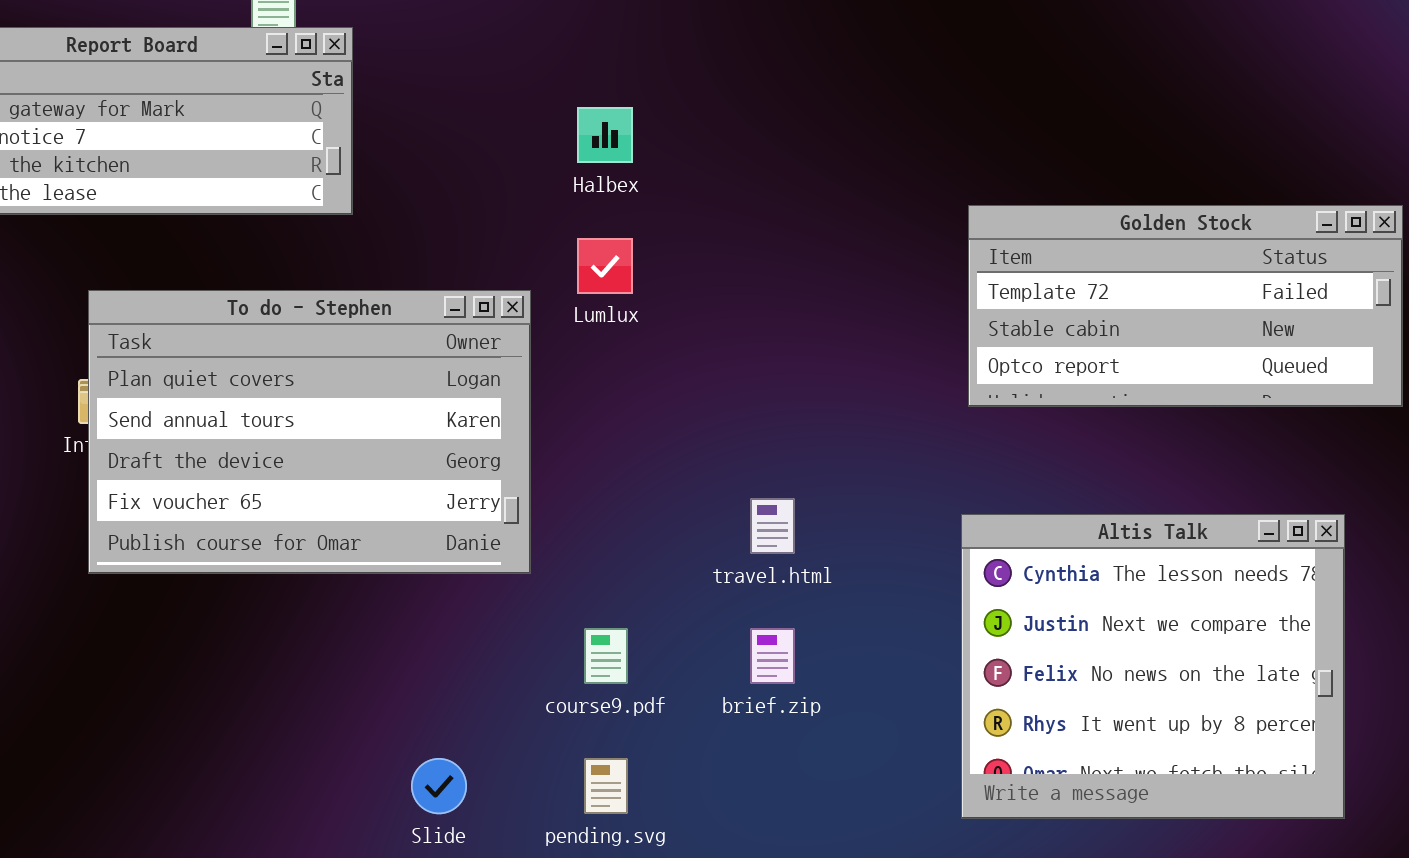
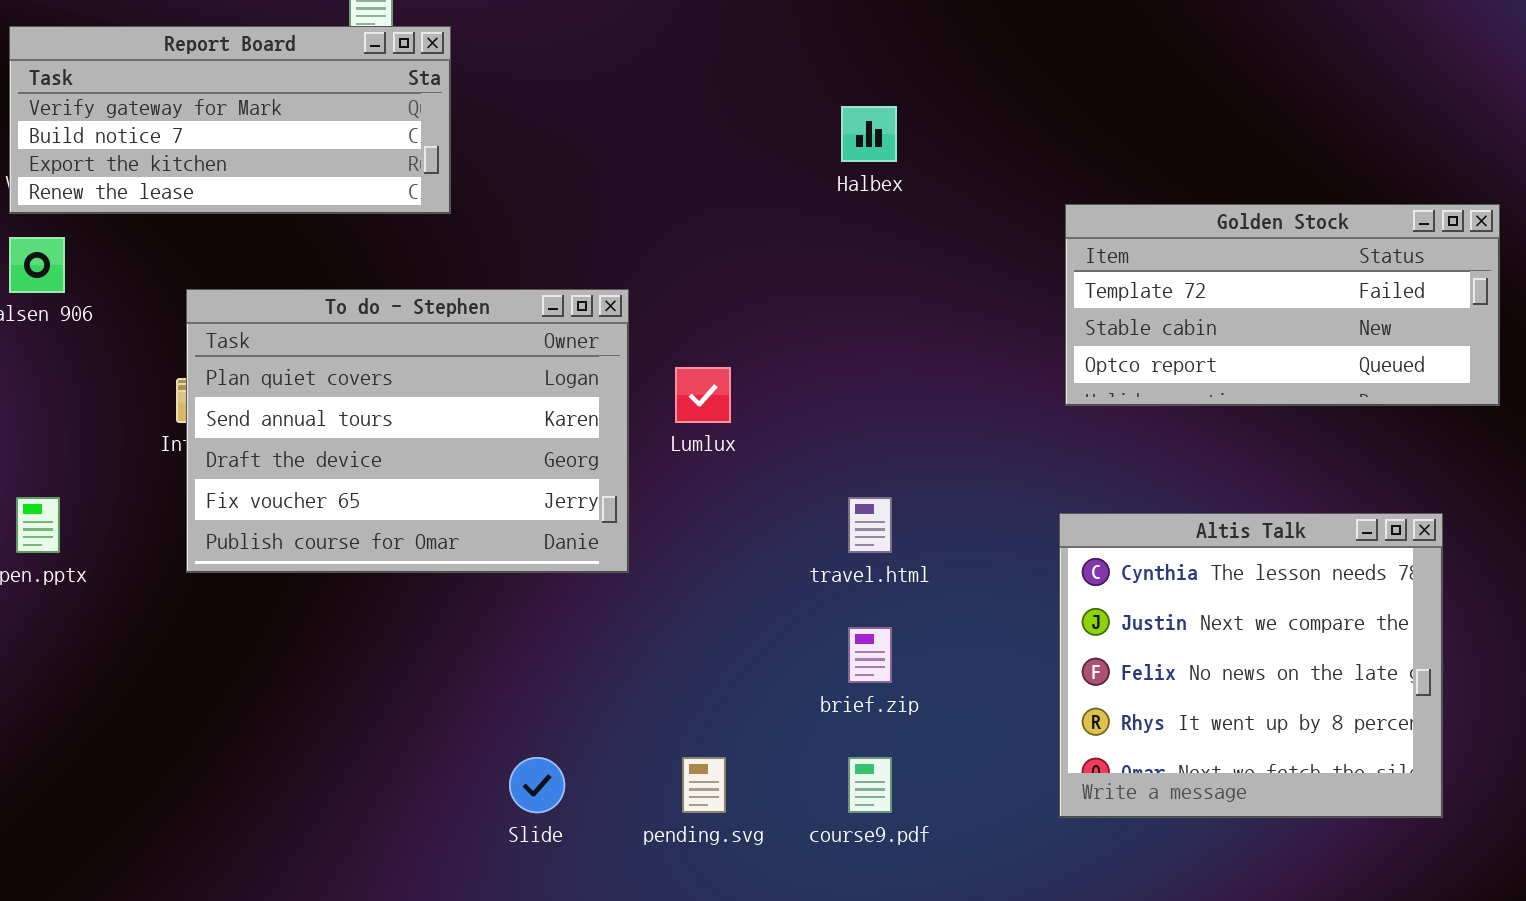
Halbex: [577,107,633,163] -> [841,106,897,162], moved
Lumlux: [577,238,633,294] -> [675,367,731,423], moved
course9.pdf: [584,628,628,684] -> [848,757,892,813], moved

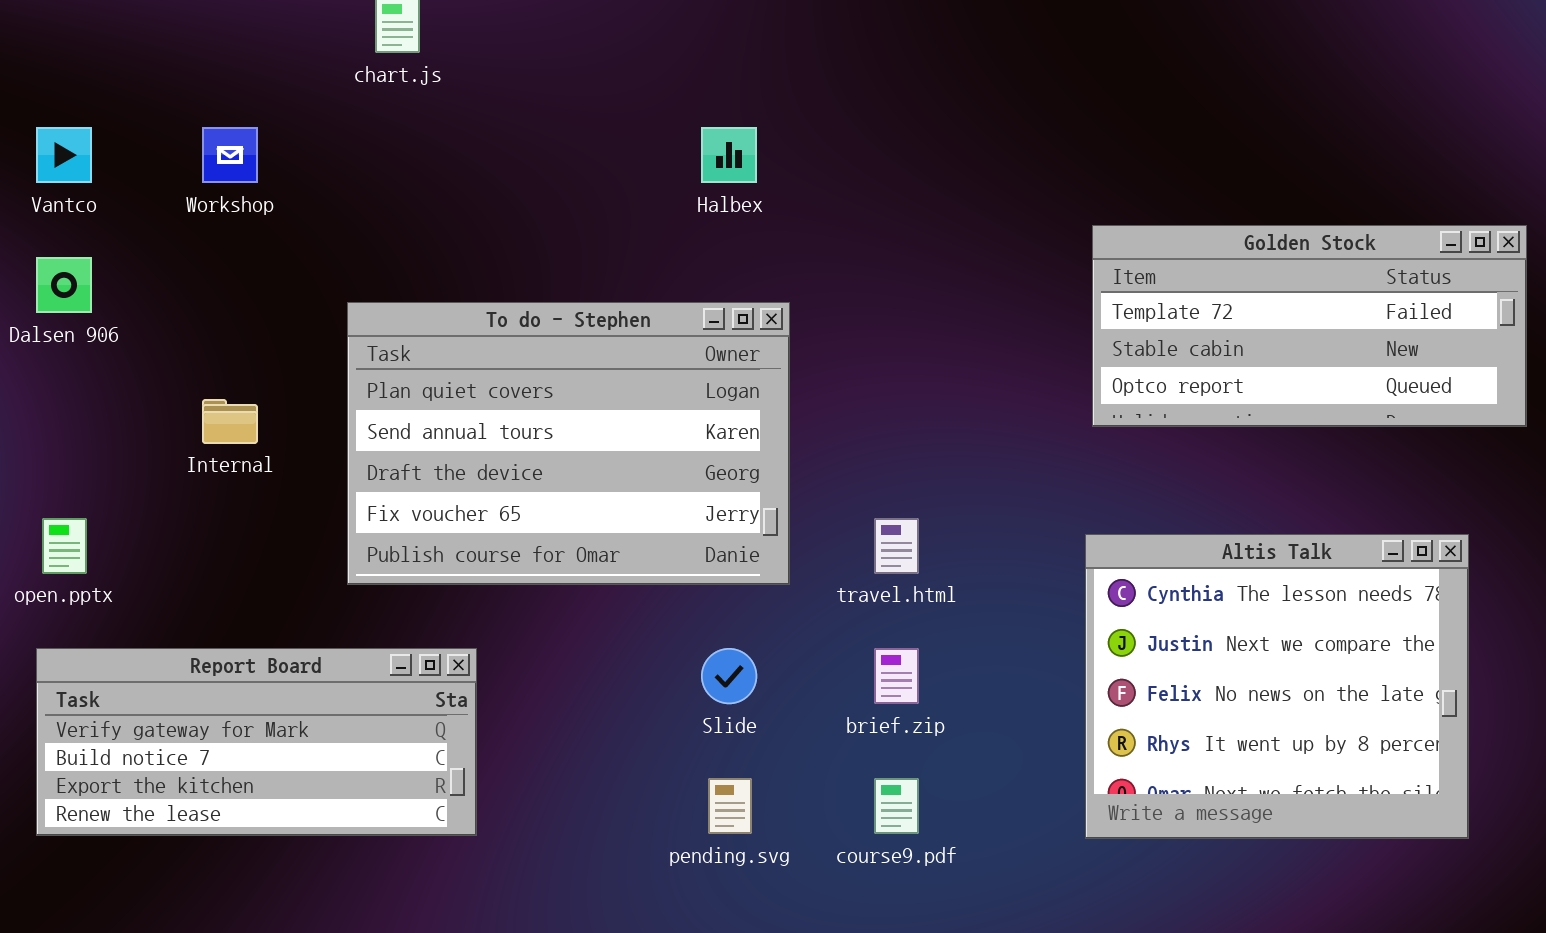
Report Board: [9,26,451,214] -> [36,648,477,836], moved
Halbex: [841,106,897,162] -> [701,127,757,183], moved
To do - Stephen: [186,289,629,573] -> [347,302,790,585], moved
Slide: [509,757,565,813] -> [701,648,757,704], moved

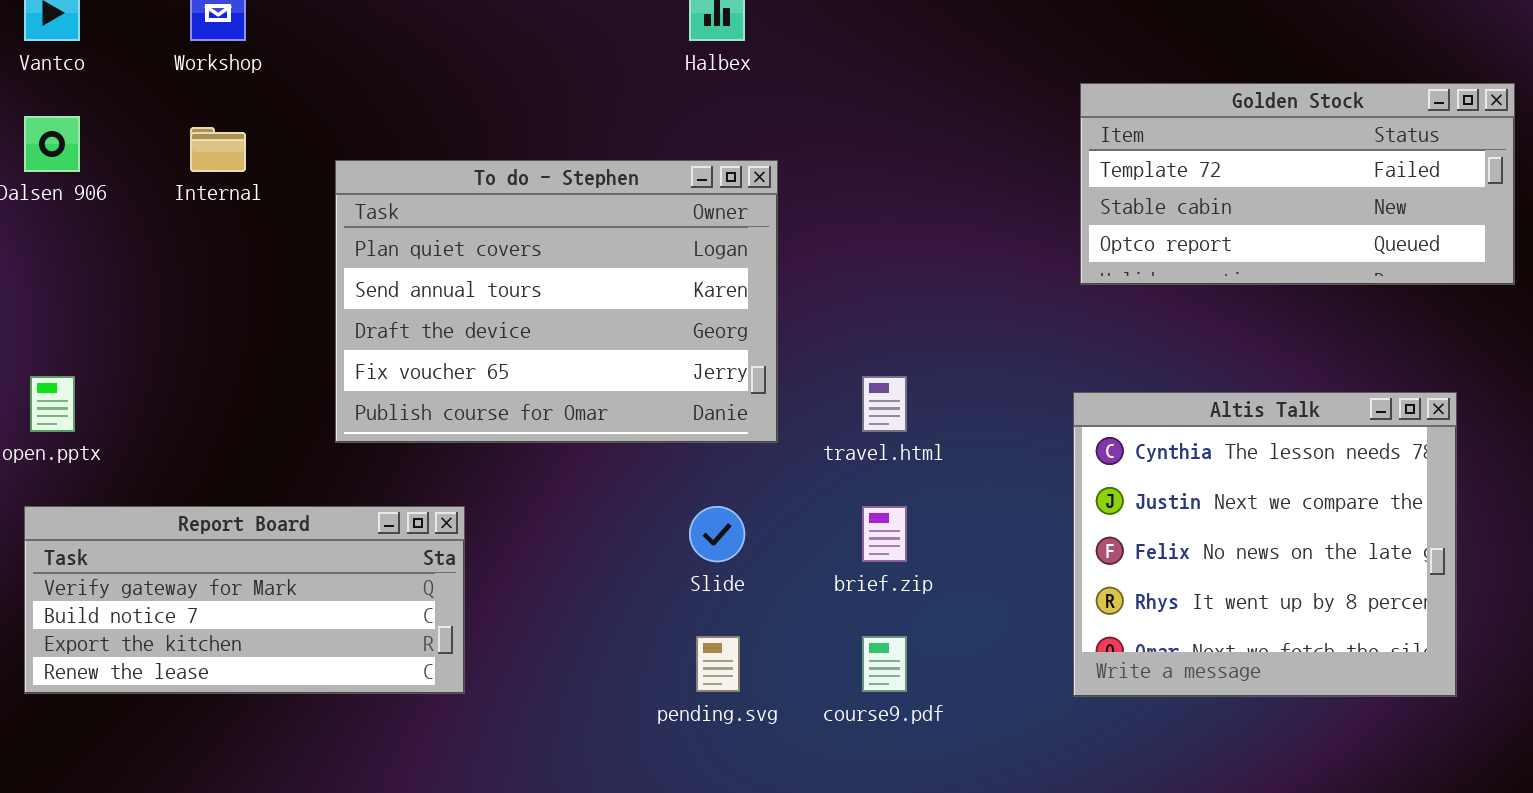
Internal: [202,399,258,444] -> [190,127,246,172], moved

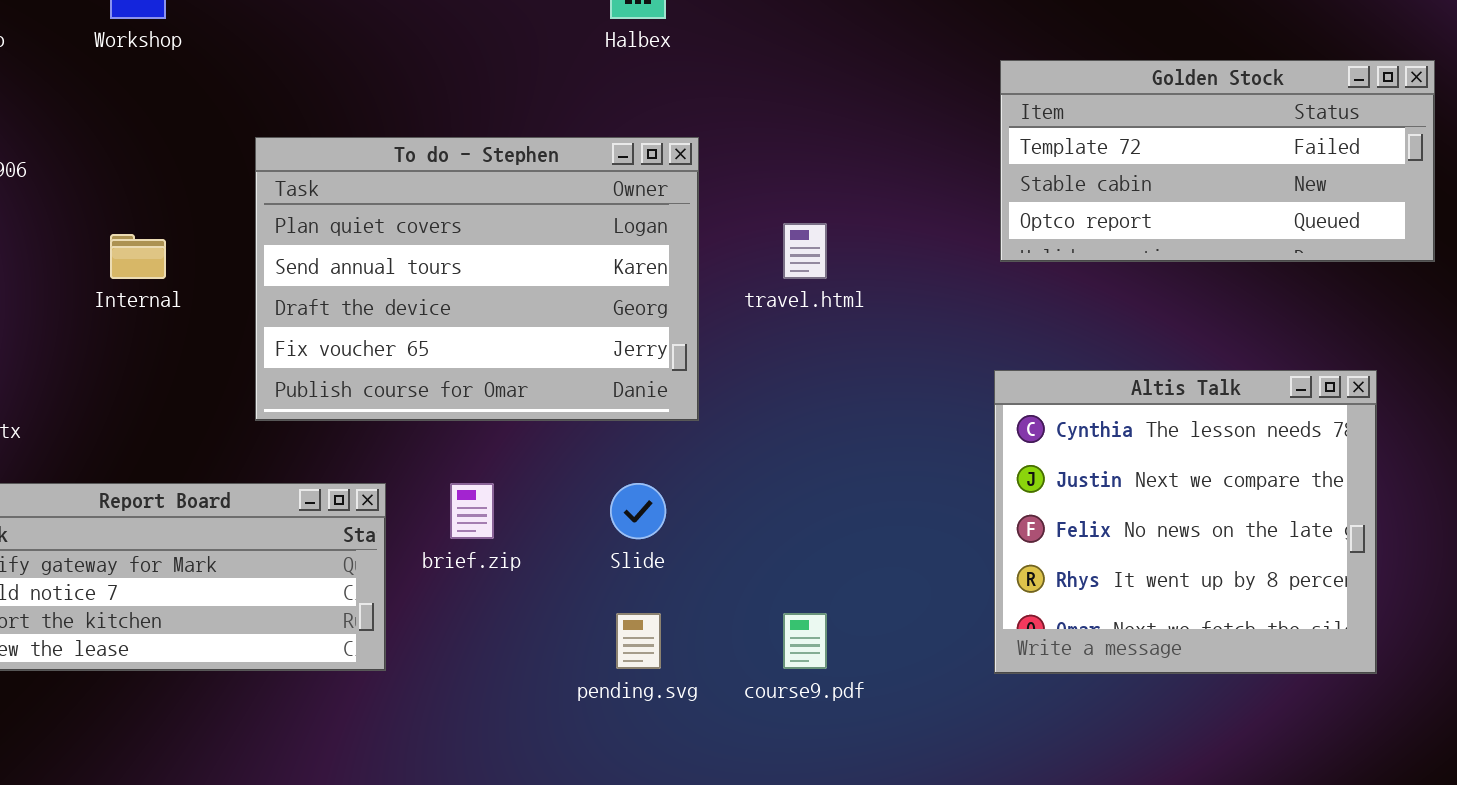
Internal: [190,127,246,172] -> [110,234,166,279], moved
travel.html: [862,376,907,432] -> [783,223,827,279], moved
brief.zip: [862,506,907,562] -> [450,483,494,539], moved

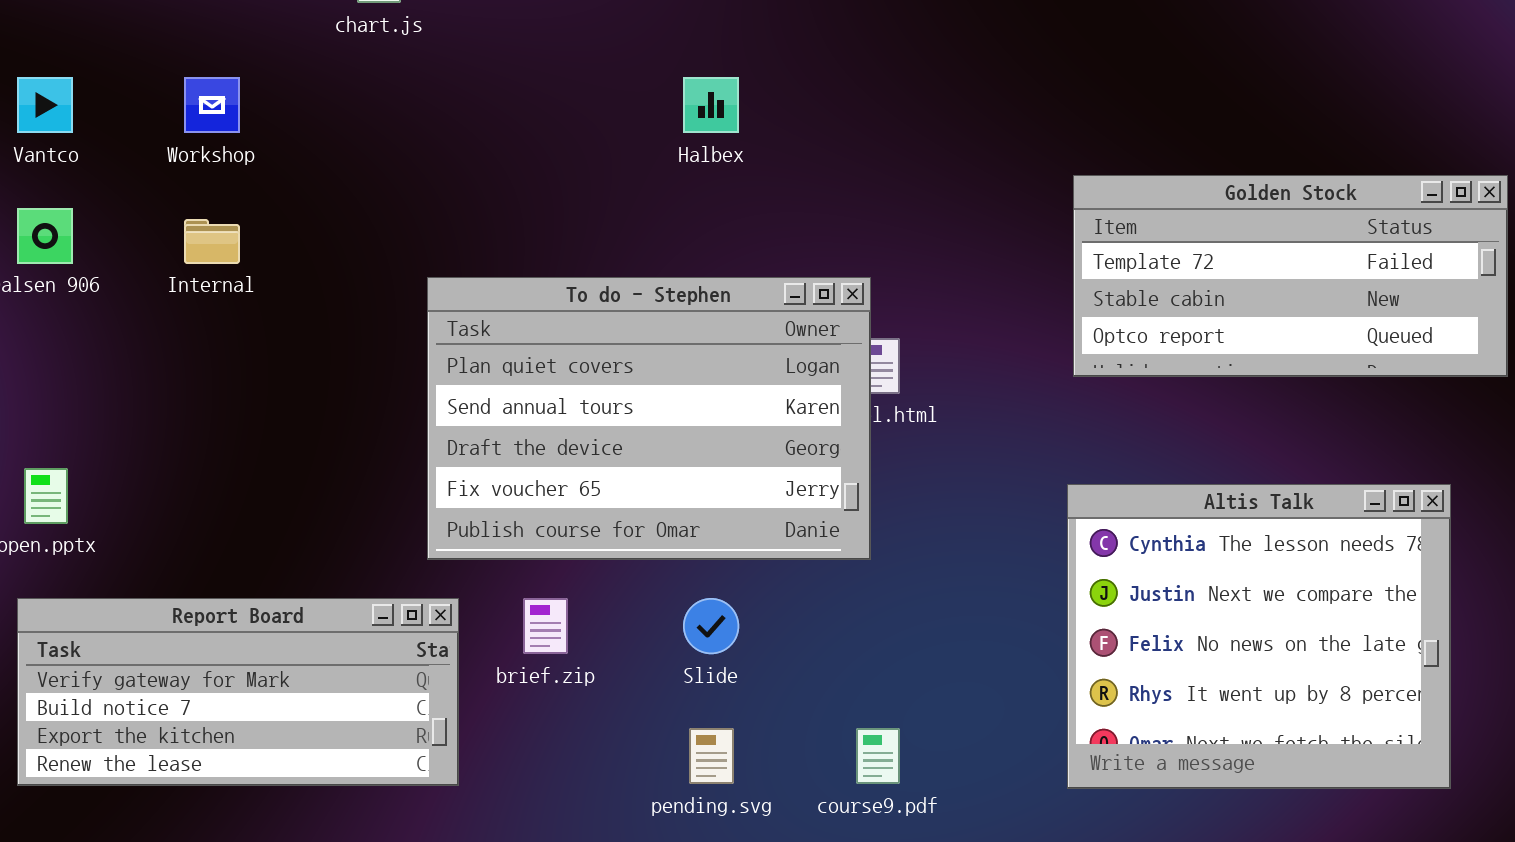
To do - Stephen: [255,137,699,421] -> [427,277,871,560], moved
Internal: [110,234,166,279] -> [184,219,240,264], moved

